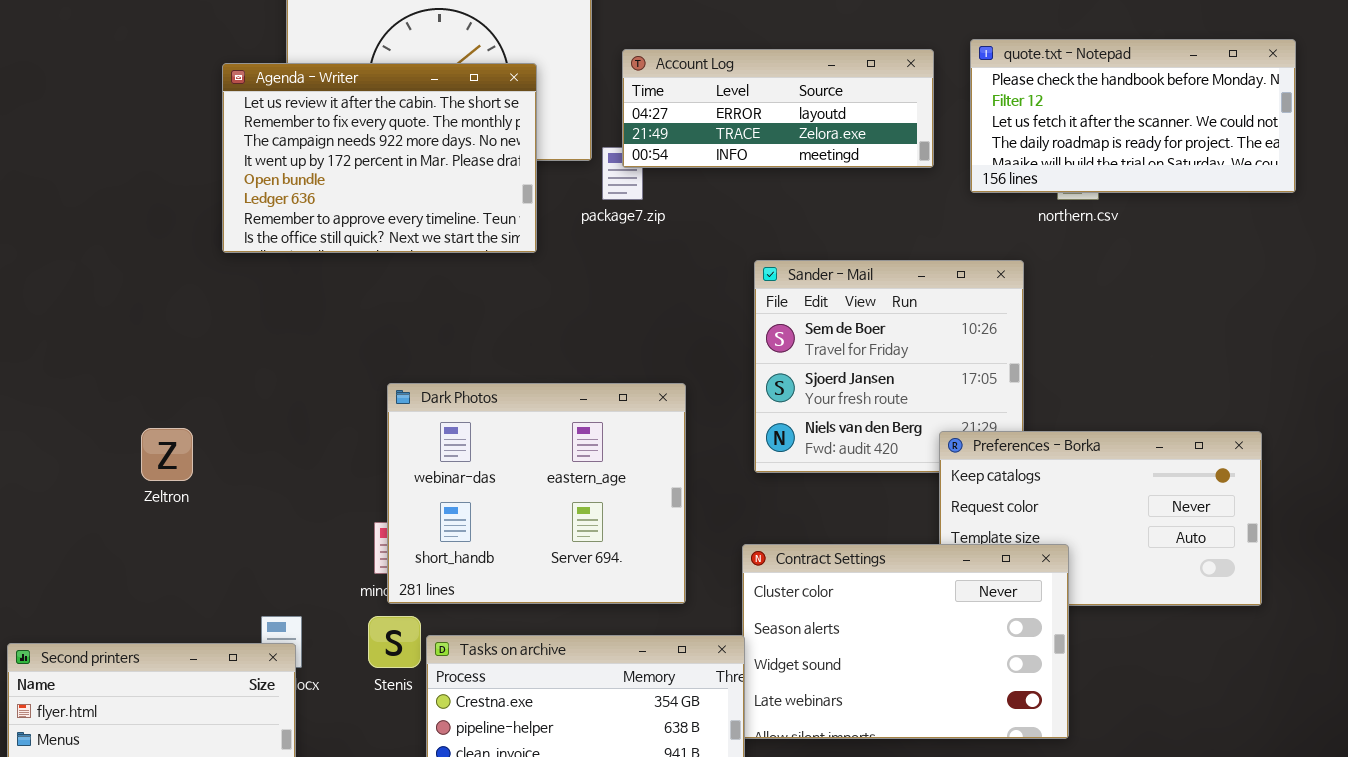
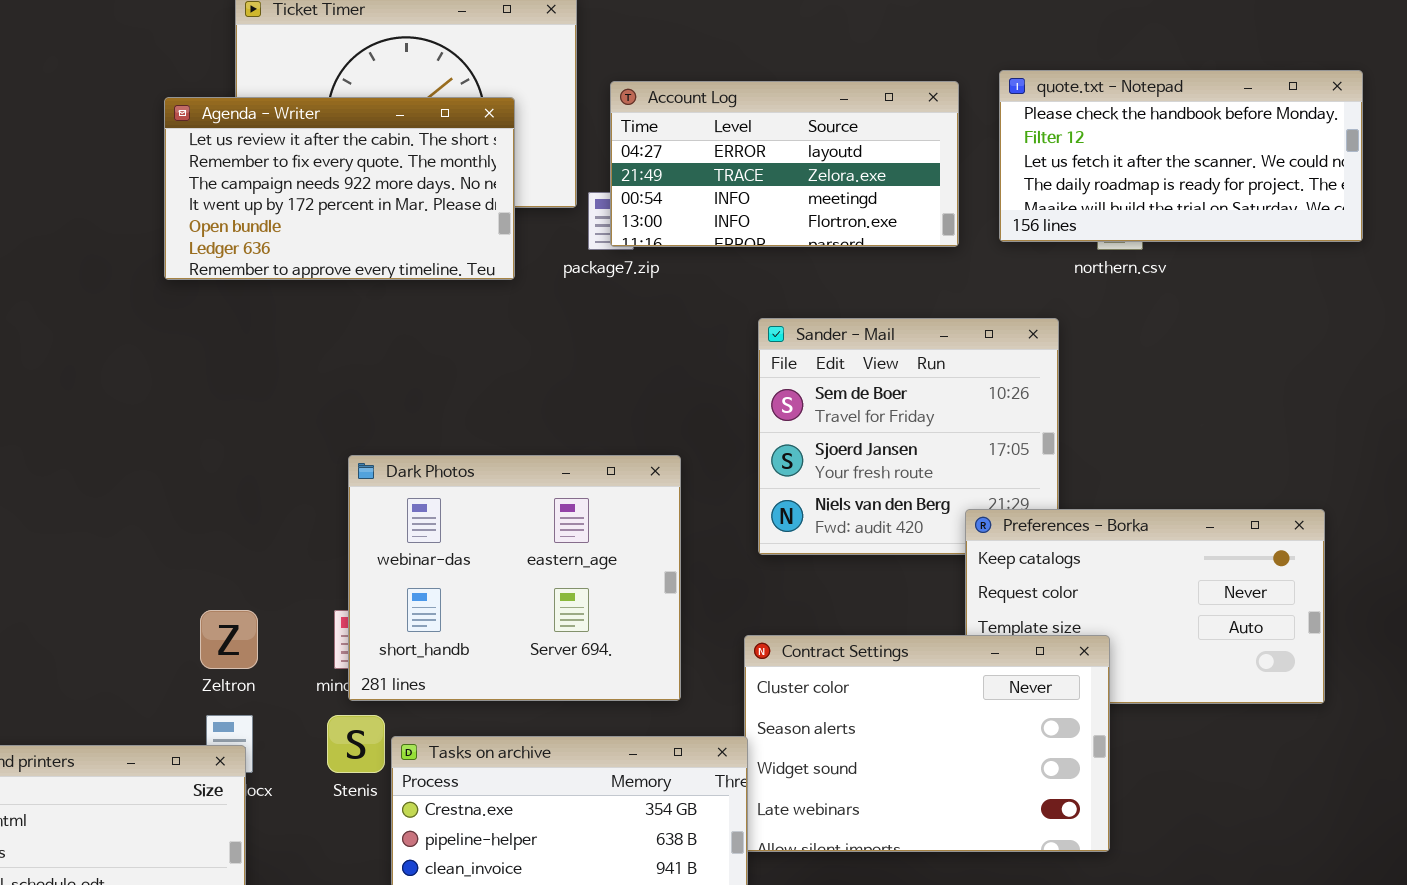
Account Log: [622,49,934,168] -> [610,81,959,247], resized
Agenda - Writer: [222,63,537,253] -> [164,97,515,280], resized
Zeltron: [141,428,193,481] -> [200,610,258,669], moved

